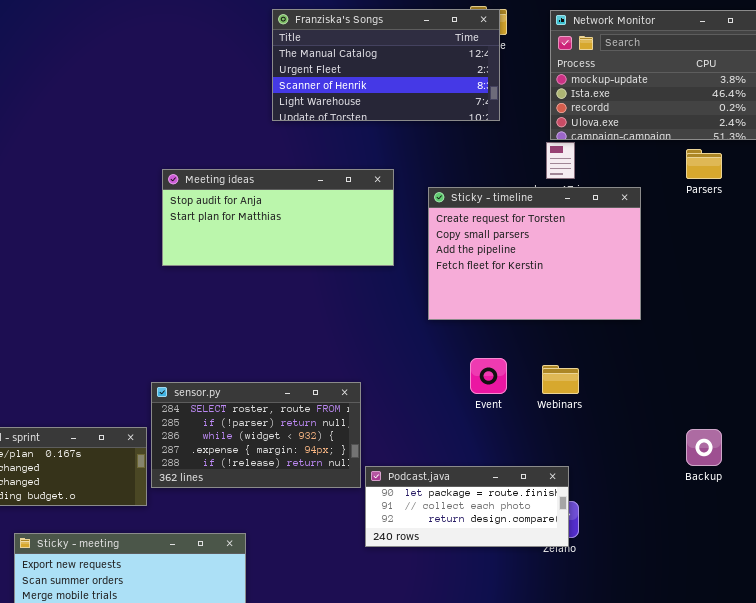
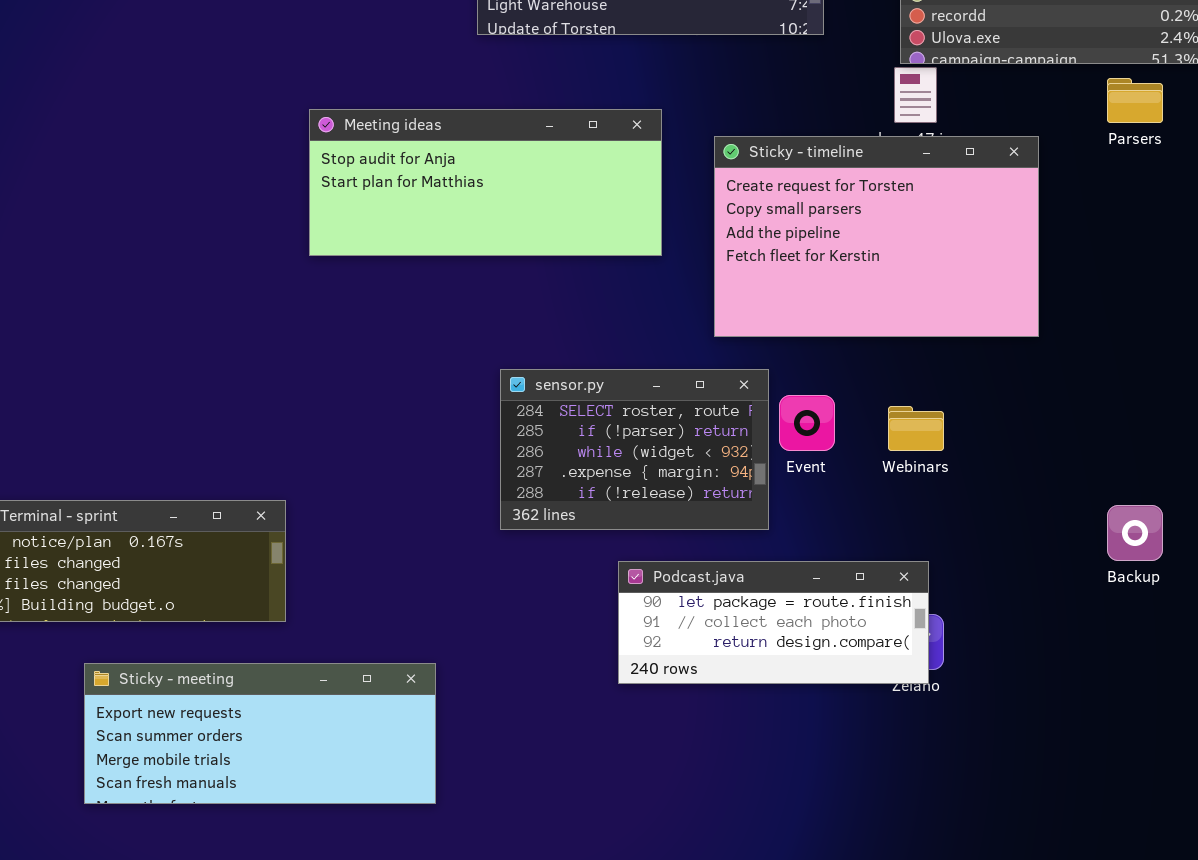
sensor.py: [151,382,361,488] -> [500,369,769,530], moved, resized

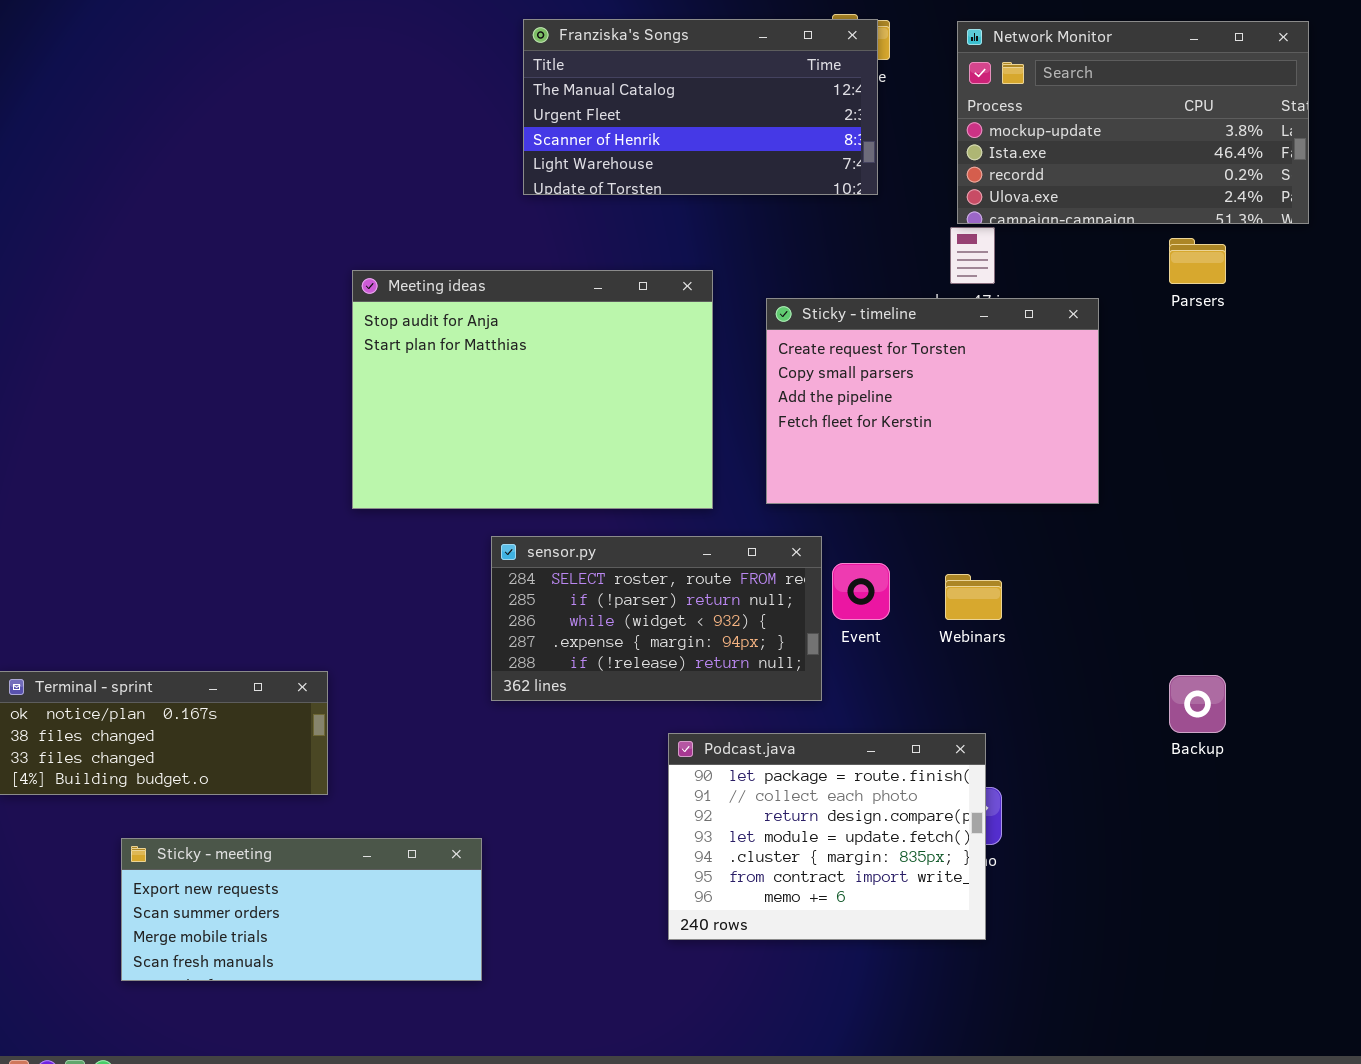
Meeting ideas: [309,109,662,256] -> [352,270,713,509], resized
sensor.py: [500,369,769,530] -> [491,536,822,701], resized
Podcast.java: [618,561,929,684] -> [668,733,986,940], resized

